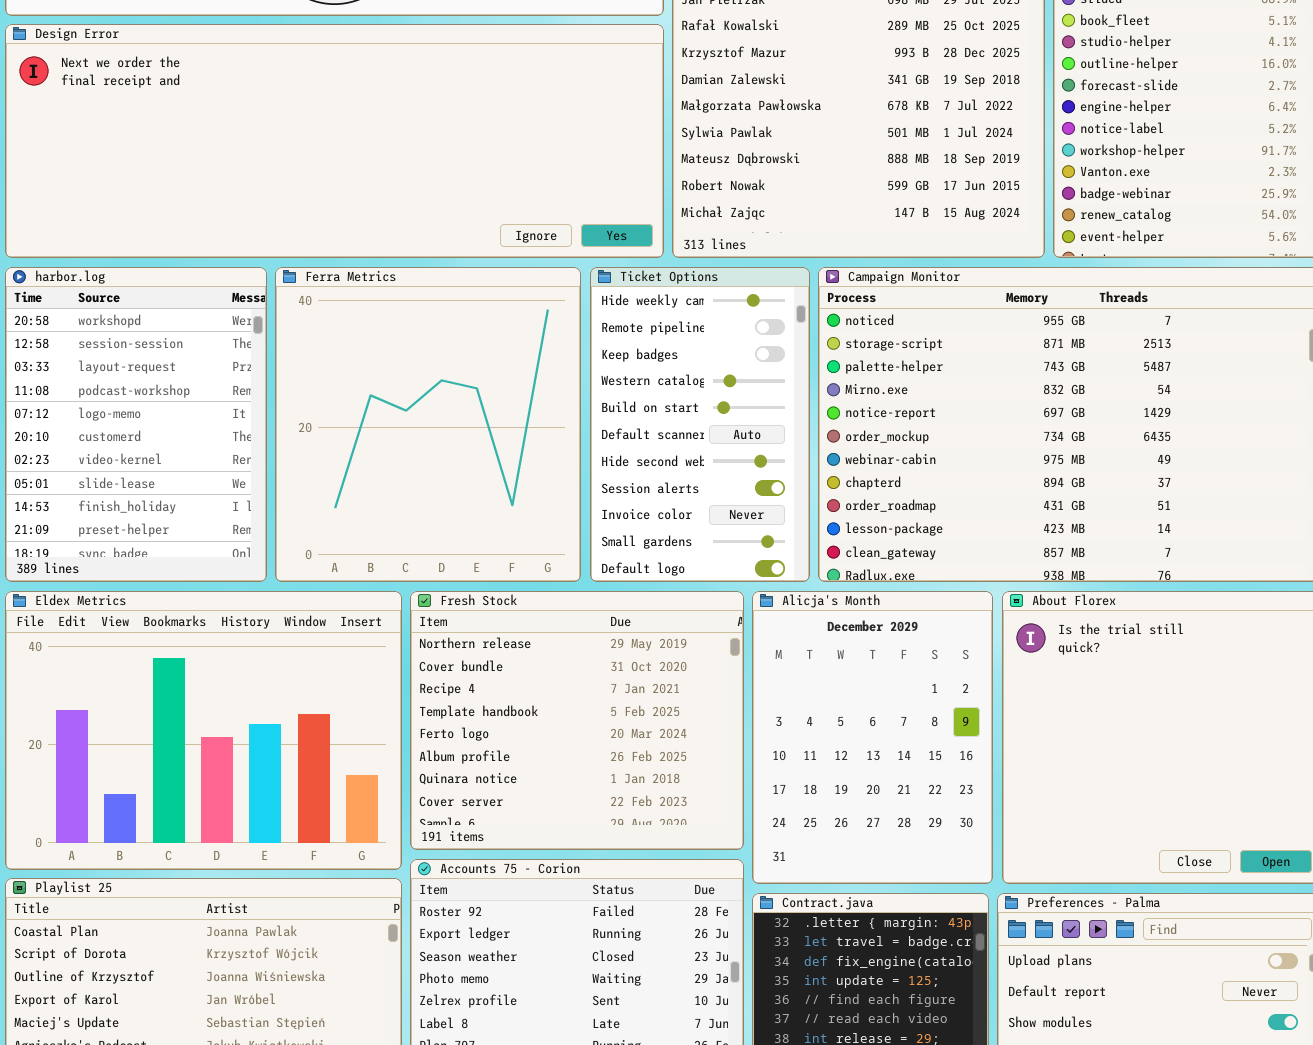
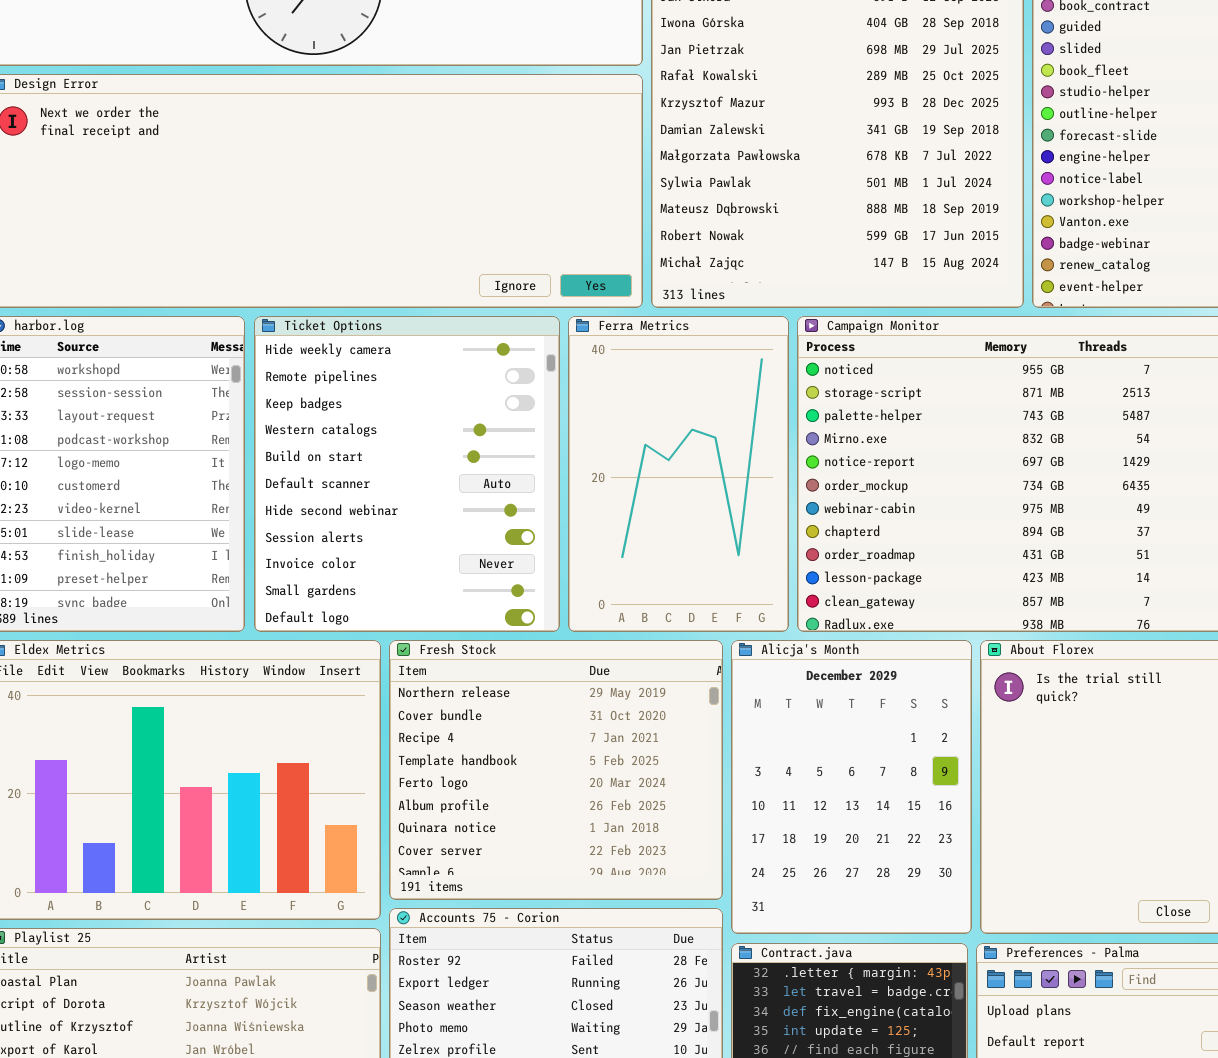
Ferra Metrics: [275,267,581,582] -> [568,316,789,632], moved, resized
Ticket Options: [590,267,810,582] -> [254,316,560,632], moved, resized

